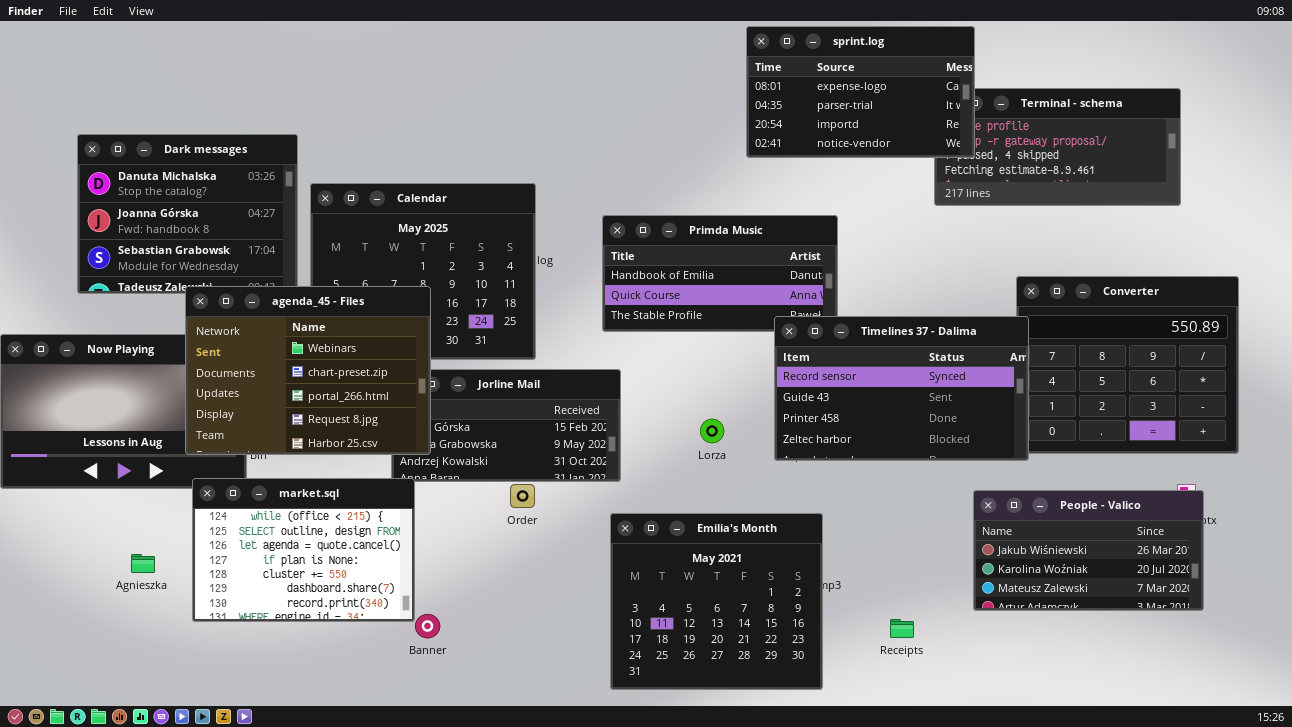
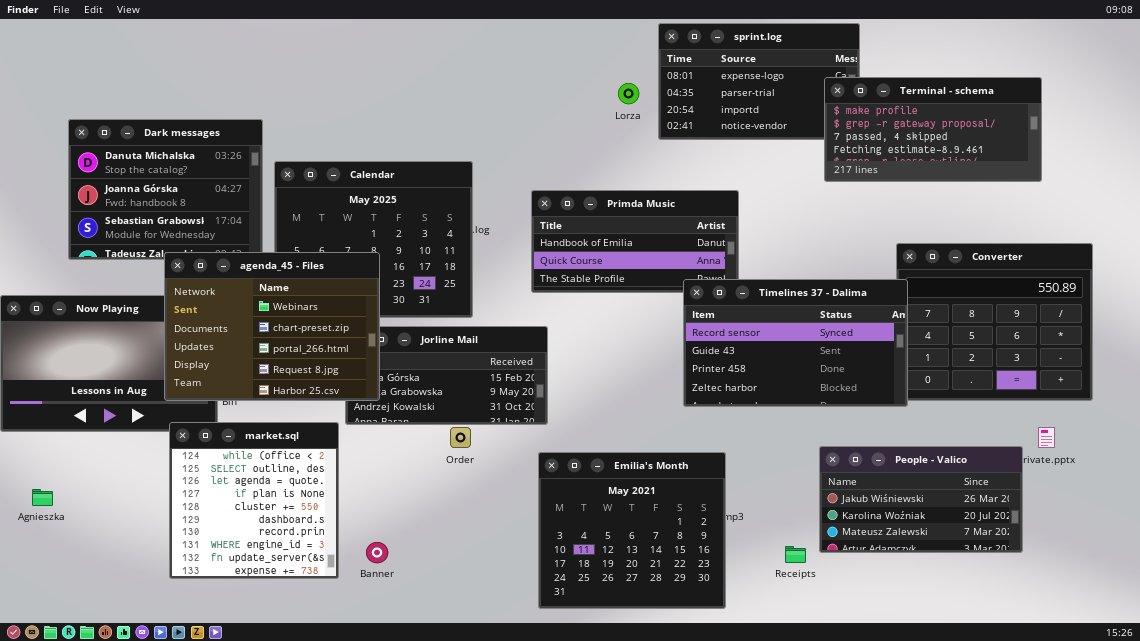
Terminal - schema: [934,88,1181,206] -> [824,77,1042,182], raised
Lorza: [700,419,724,443] -> [618,83,639,104], moved
market.sql: [192,478,415,622] -> [169,422,339,579], resized
People - Valico: [973,490,1204,611] -> [819,446,1023,553], moved
Agnieszka: [131,554,155,573] -> [32,489,53,506], moved

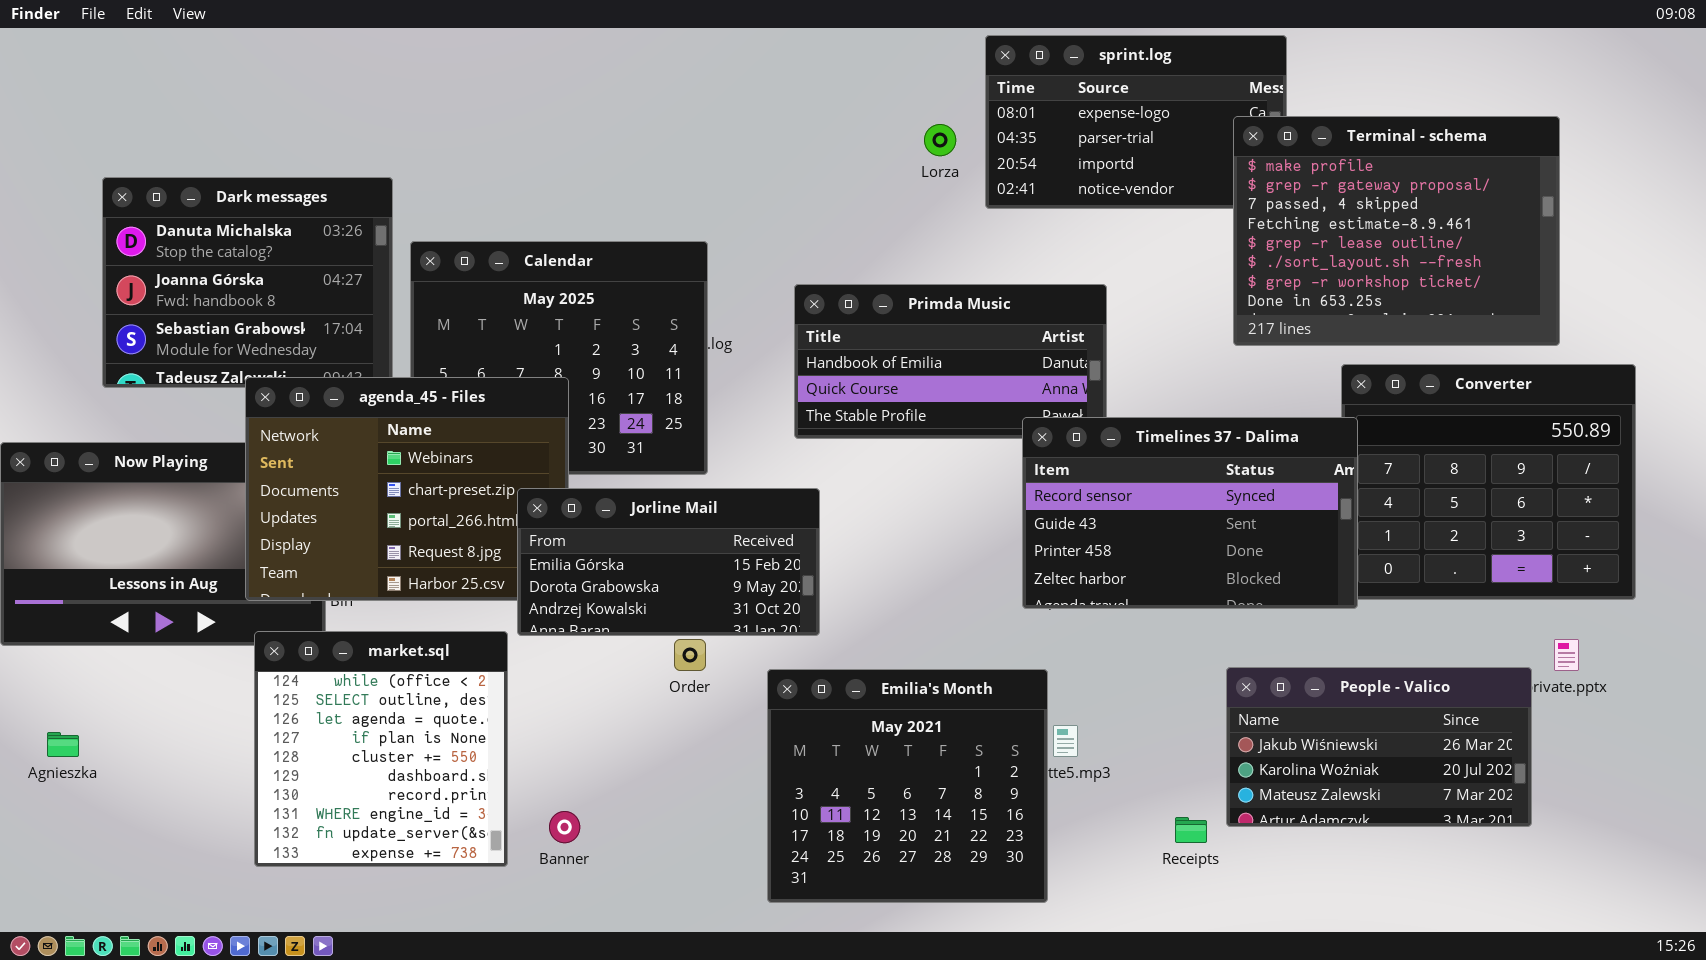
Terminal - schema: [824,77,1042,182] -> [1233,116,1560,346], resized
Jorline Mail: [345,326,548,425] -> [517,488,820,636], raised
Emilia's Month: [538,452,726,609] -> [767,669,1048,903], moved

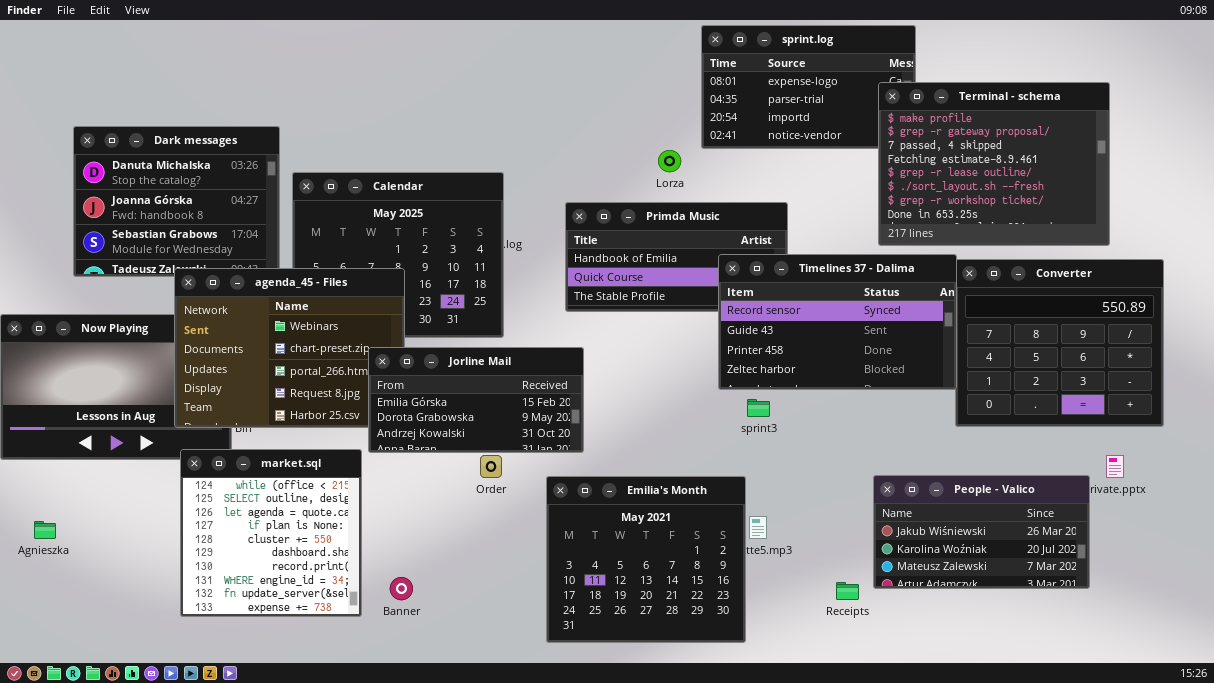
Lorza: [924,124,956,156] -> [658,150,681,172], moved
Timelines 37 - Dalima: [1022,417,1358,609] -> [718,254,957,390], moved

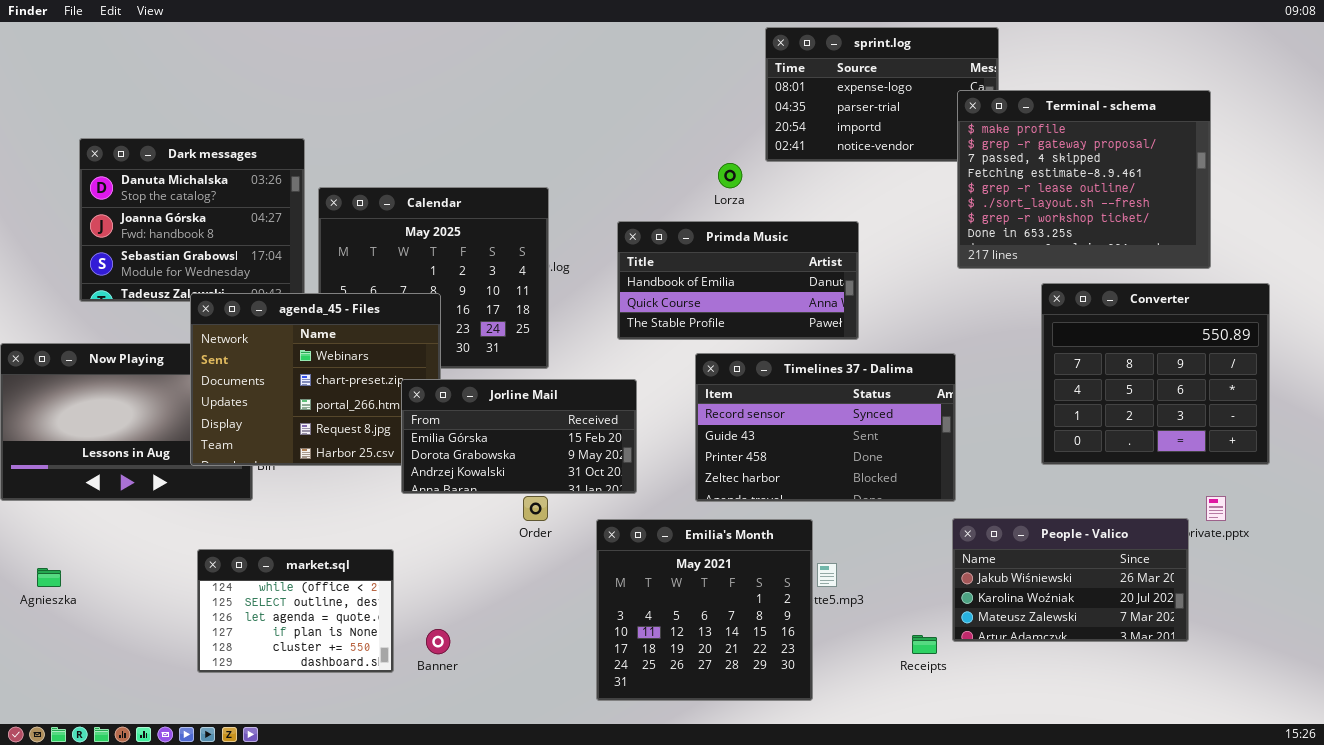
Timelines 37 - Dalima: [718,254,957,390] -> [695,353,956,502], moved
market.sql: [180,449,362,617] -> [197,549,394,673], resized

